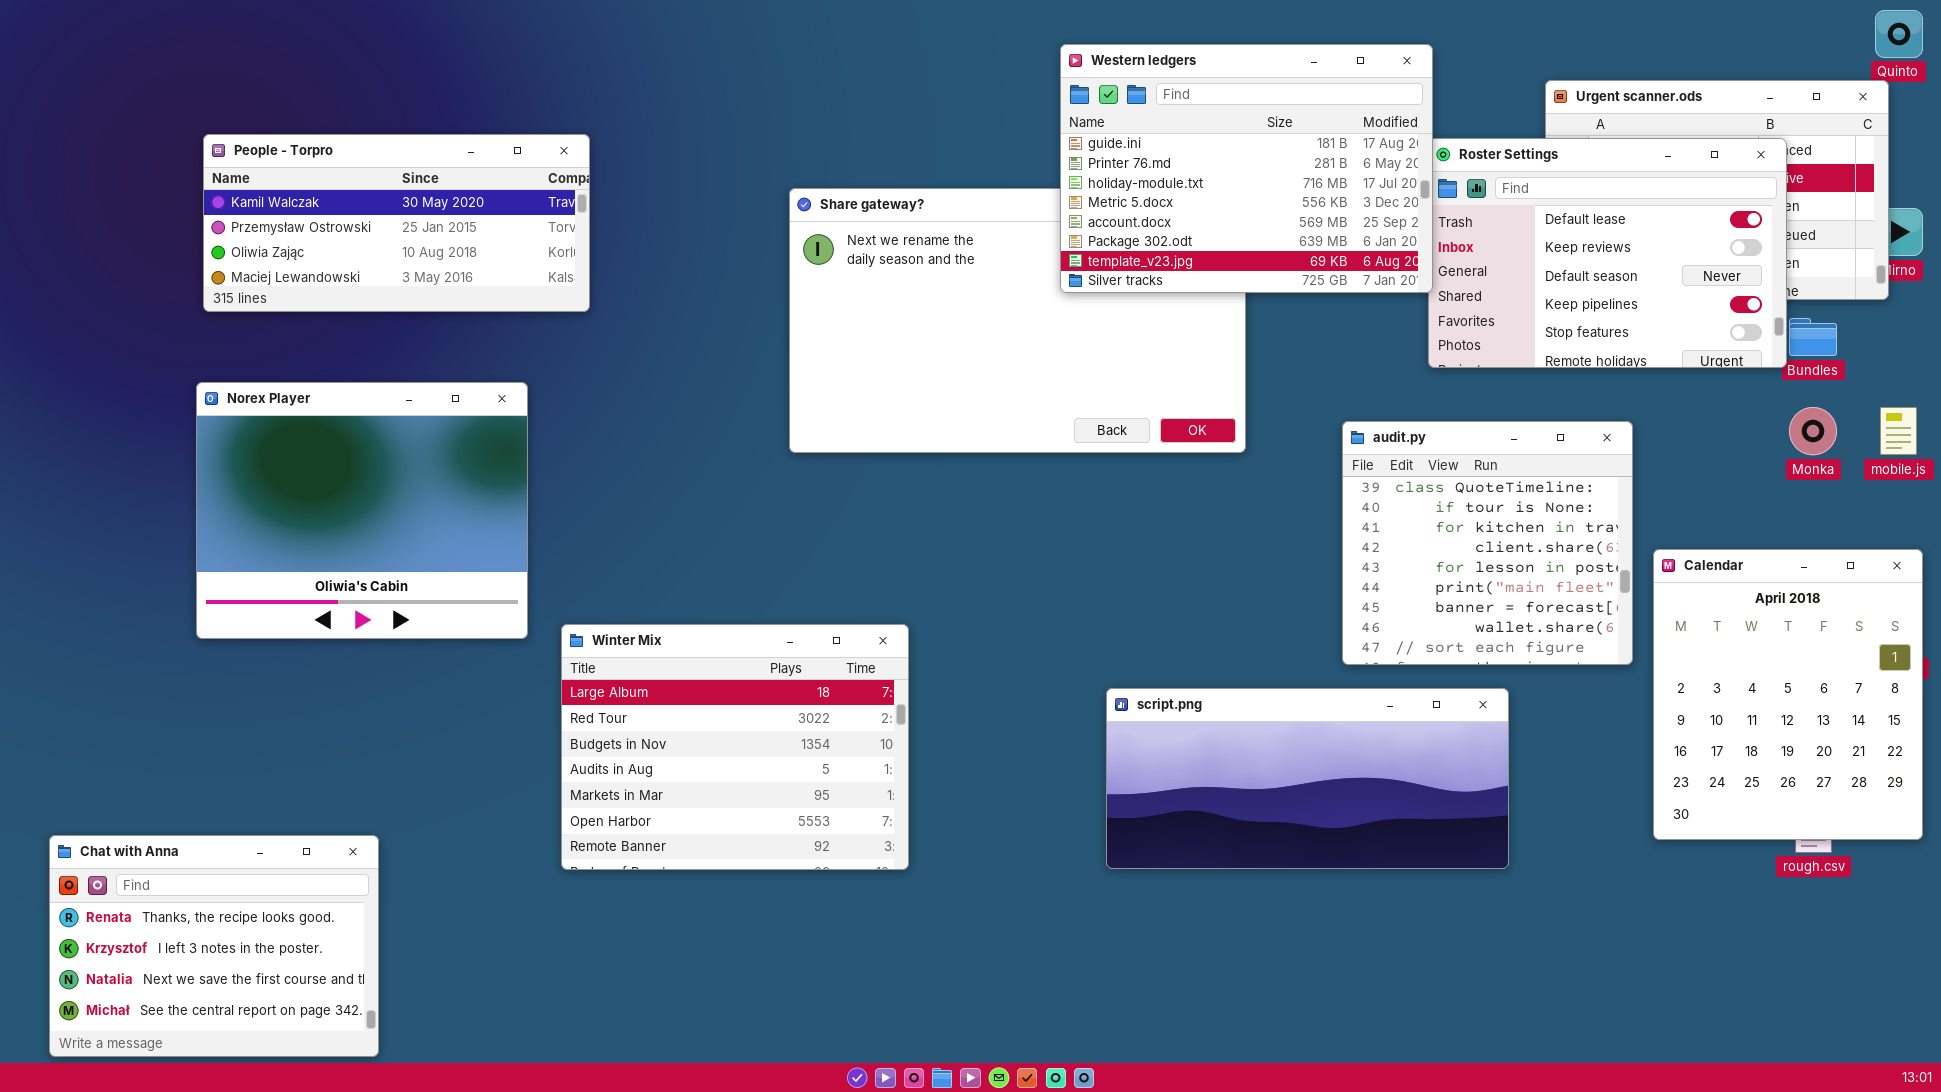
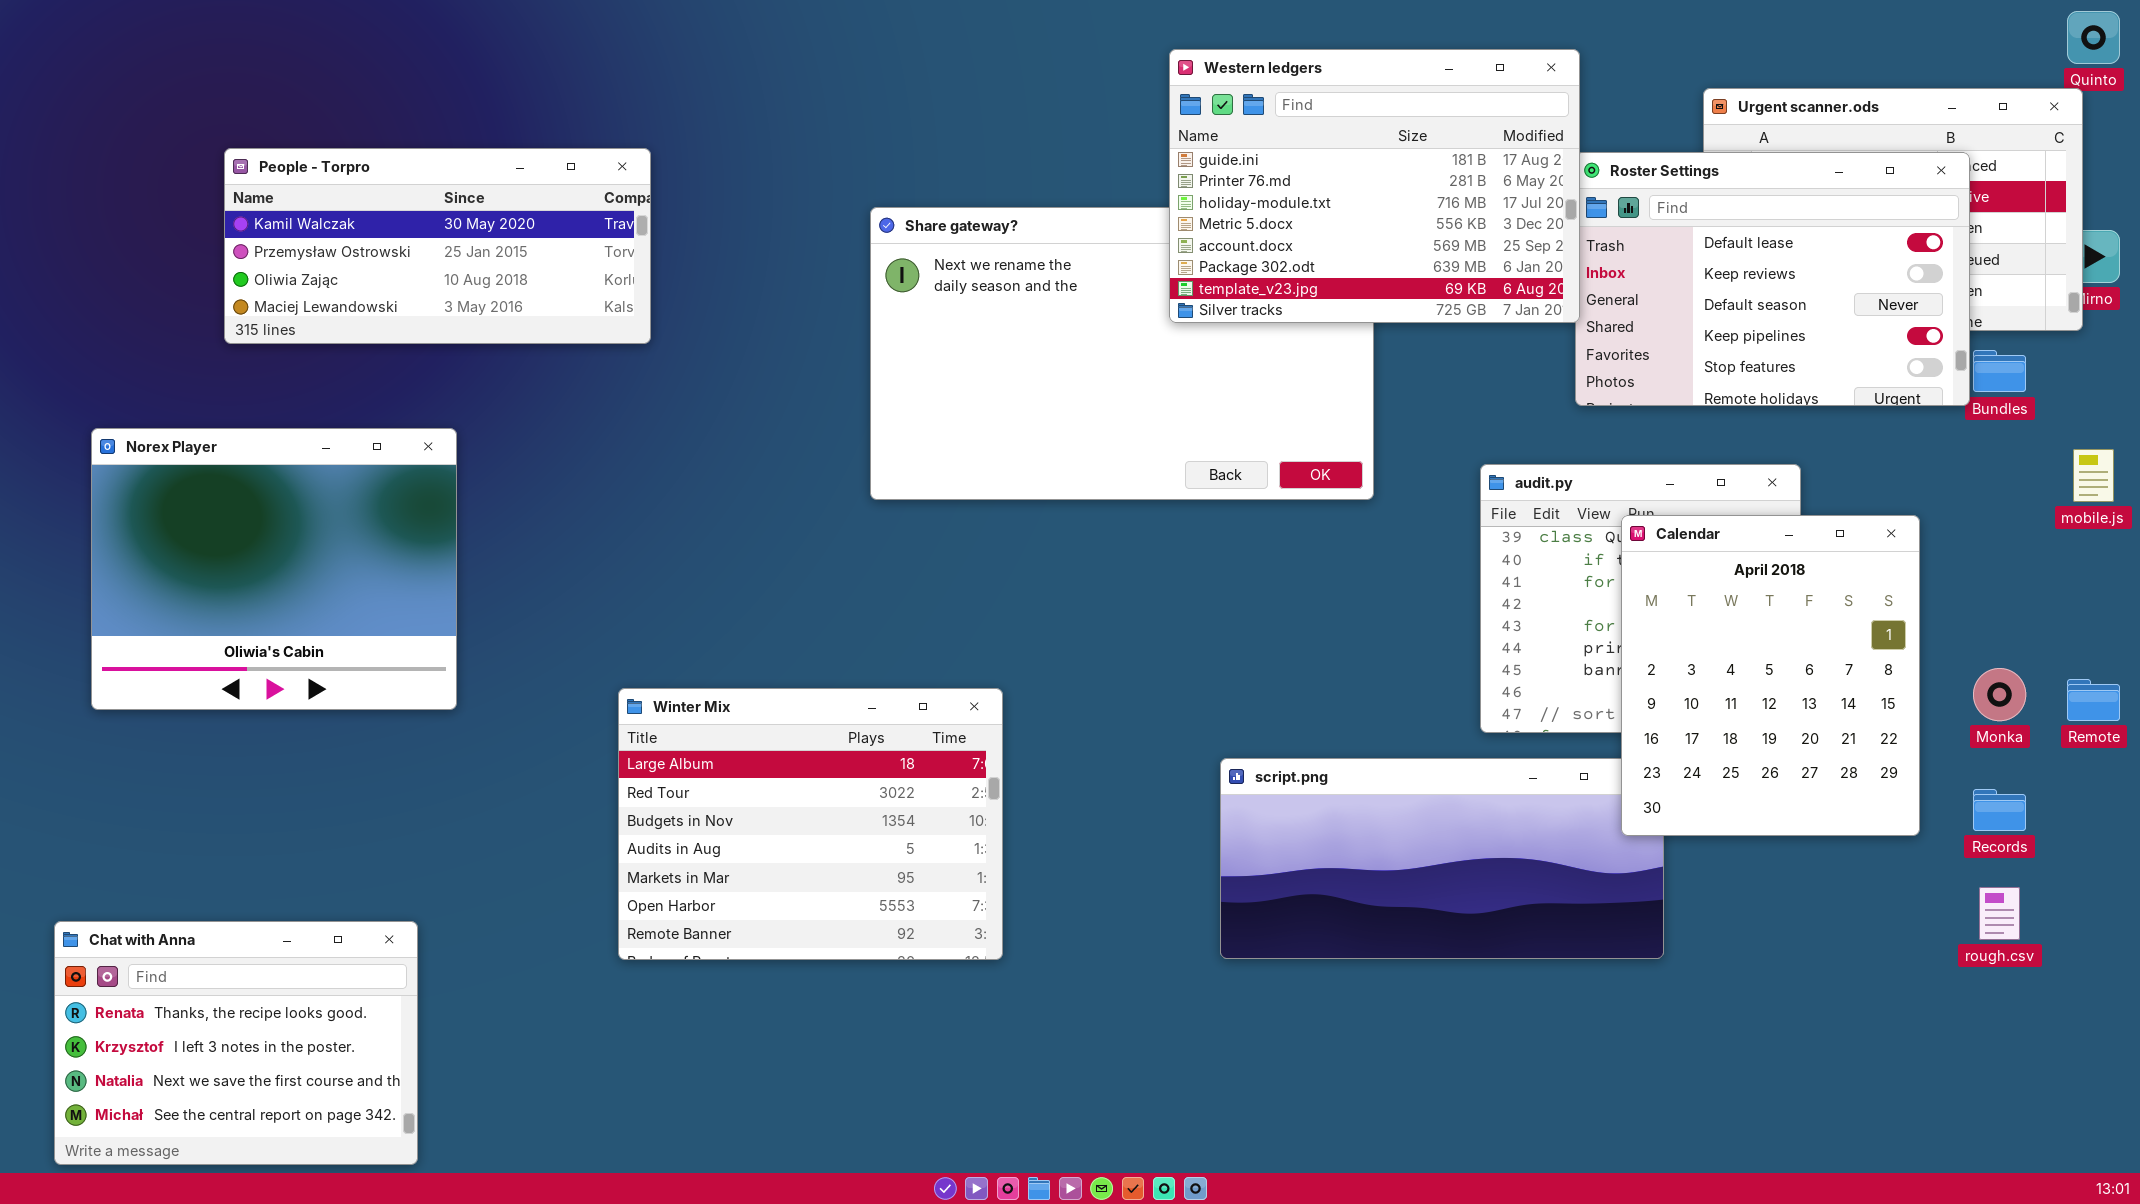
Norex Player: [196,382,528,639] -> [91,428,457,710], moved
Monka: [1789,407,1837,455] -> [1973,668,2026,721], moved
Calendar: [1653,549,1923,840] -> [1621,515,1920,836], moved

